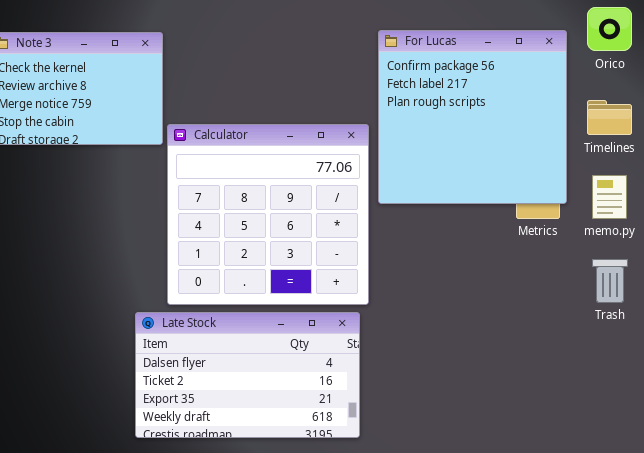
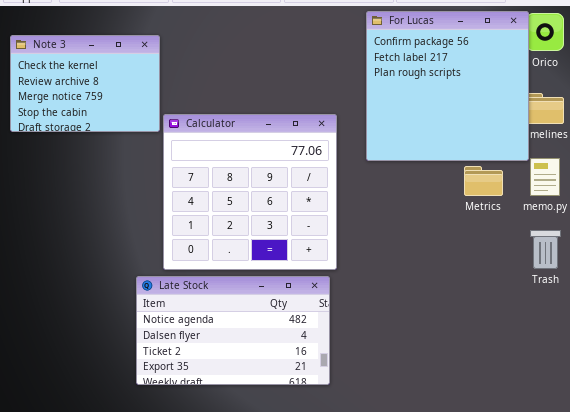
For Lucas: [378,30,567,204] -> [366,11,529,161], moved
Late Stock: [135,312,360,438] -> [136,276,330,385], scrolled up 1 row

